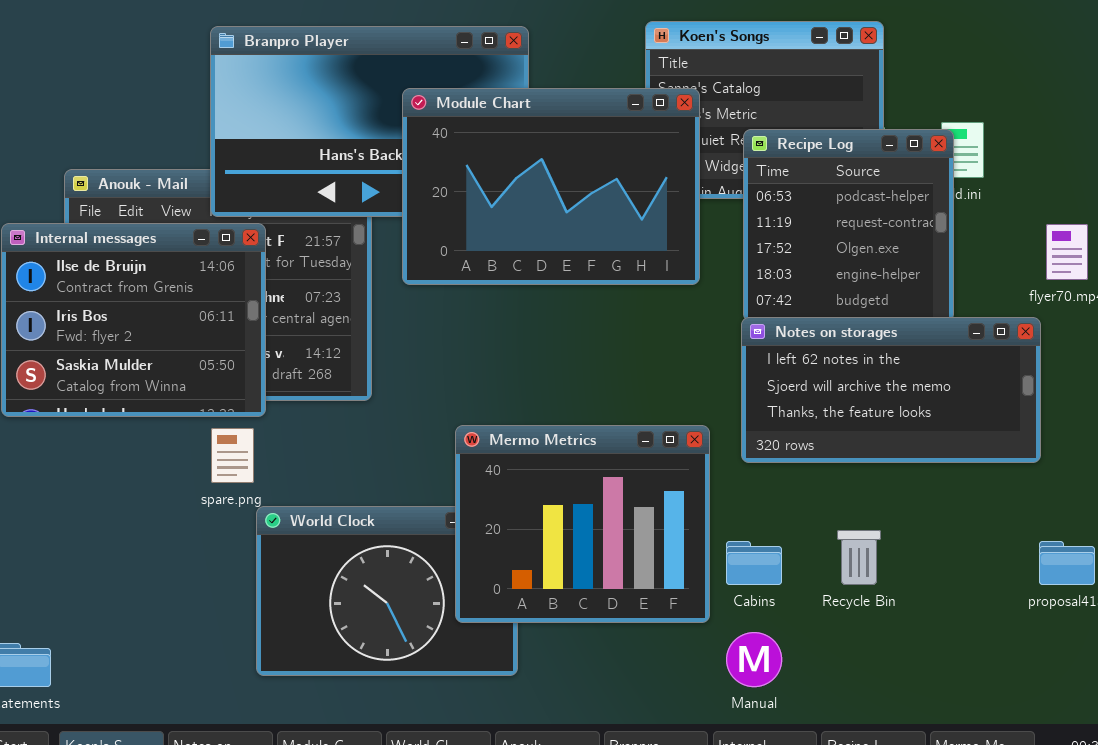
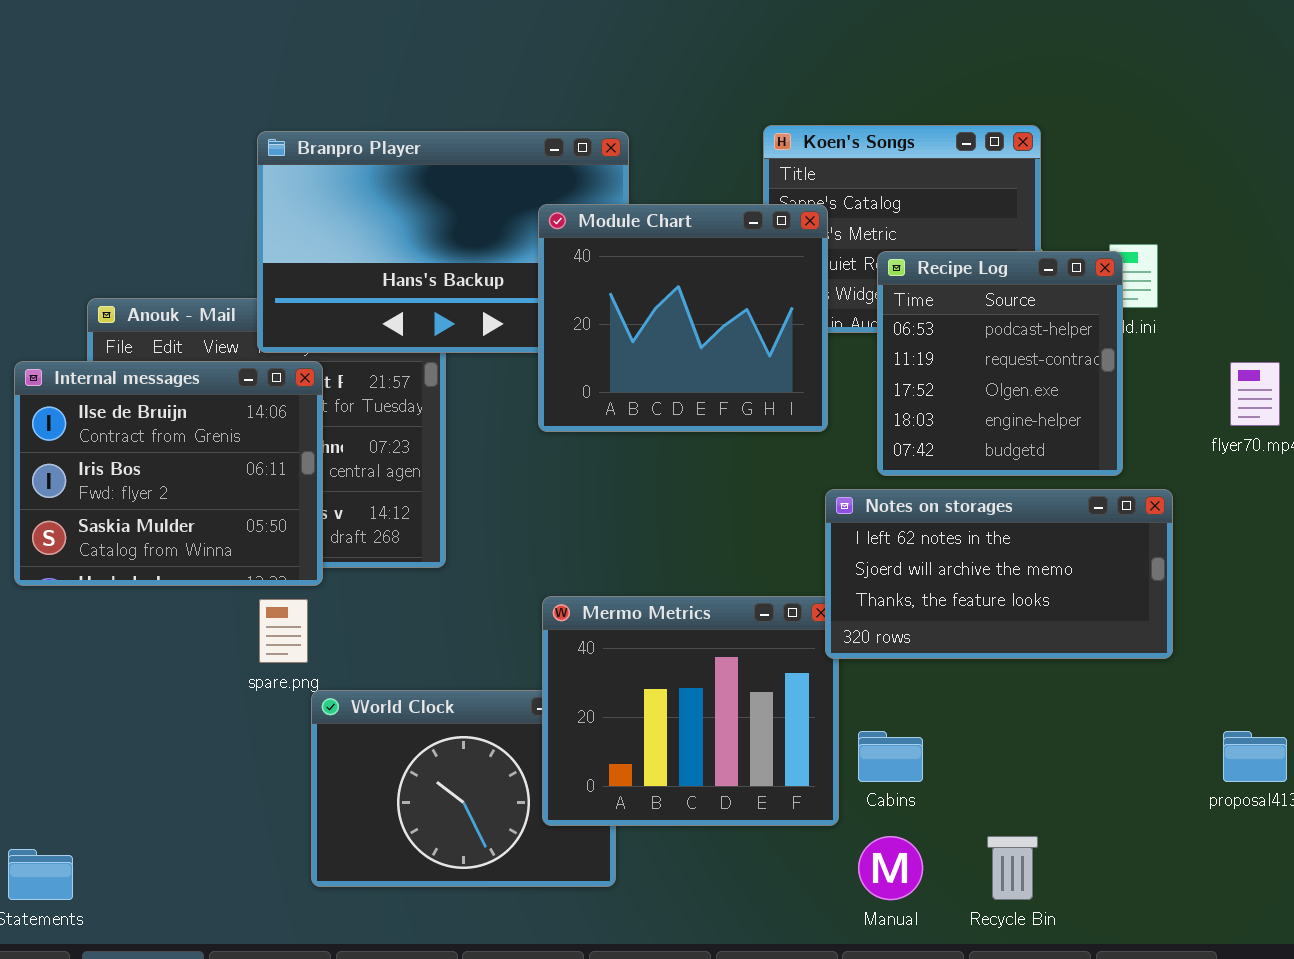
Module Chart: [402,88,700,285] -> [538,204,828,432], resized
Notes on storages: [741,317,1041,463] -> [825,489,1173,659], moved
Recycle Bin: [837,530,881,585] -> [987,836,1038,900], moved

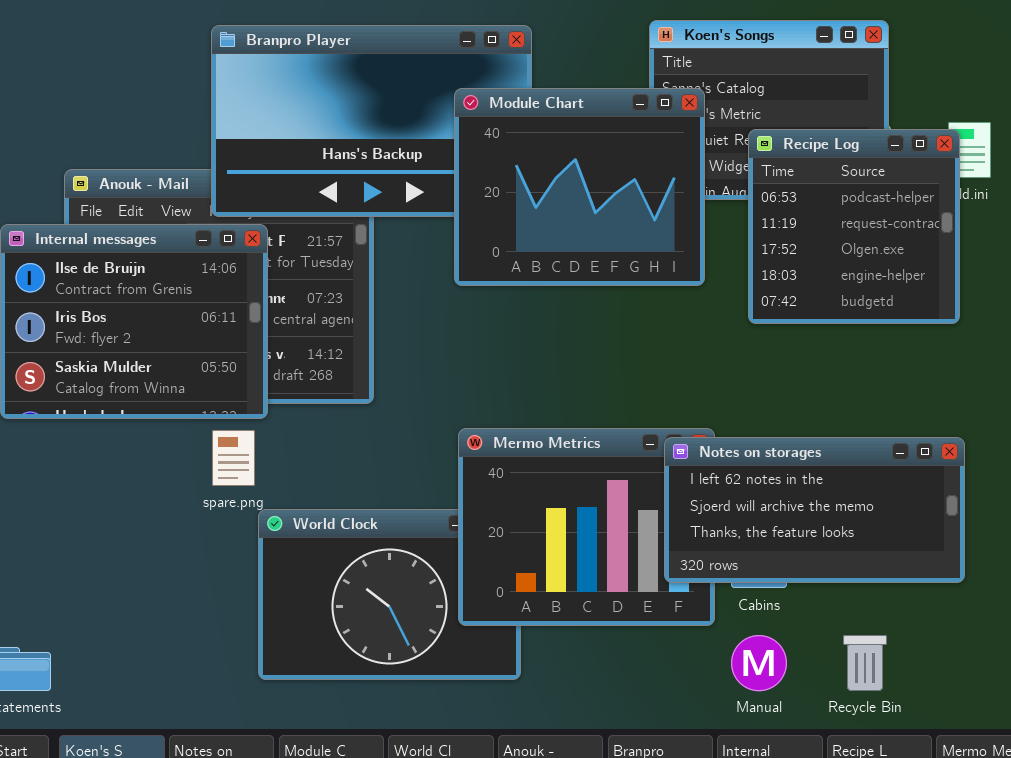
Notes on storages: [825,489,1173,659] -> [664,437,965,583], moved

